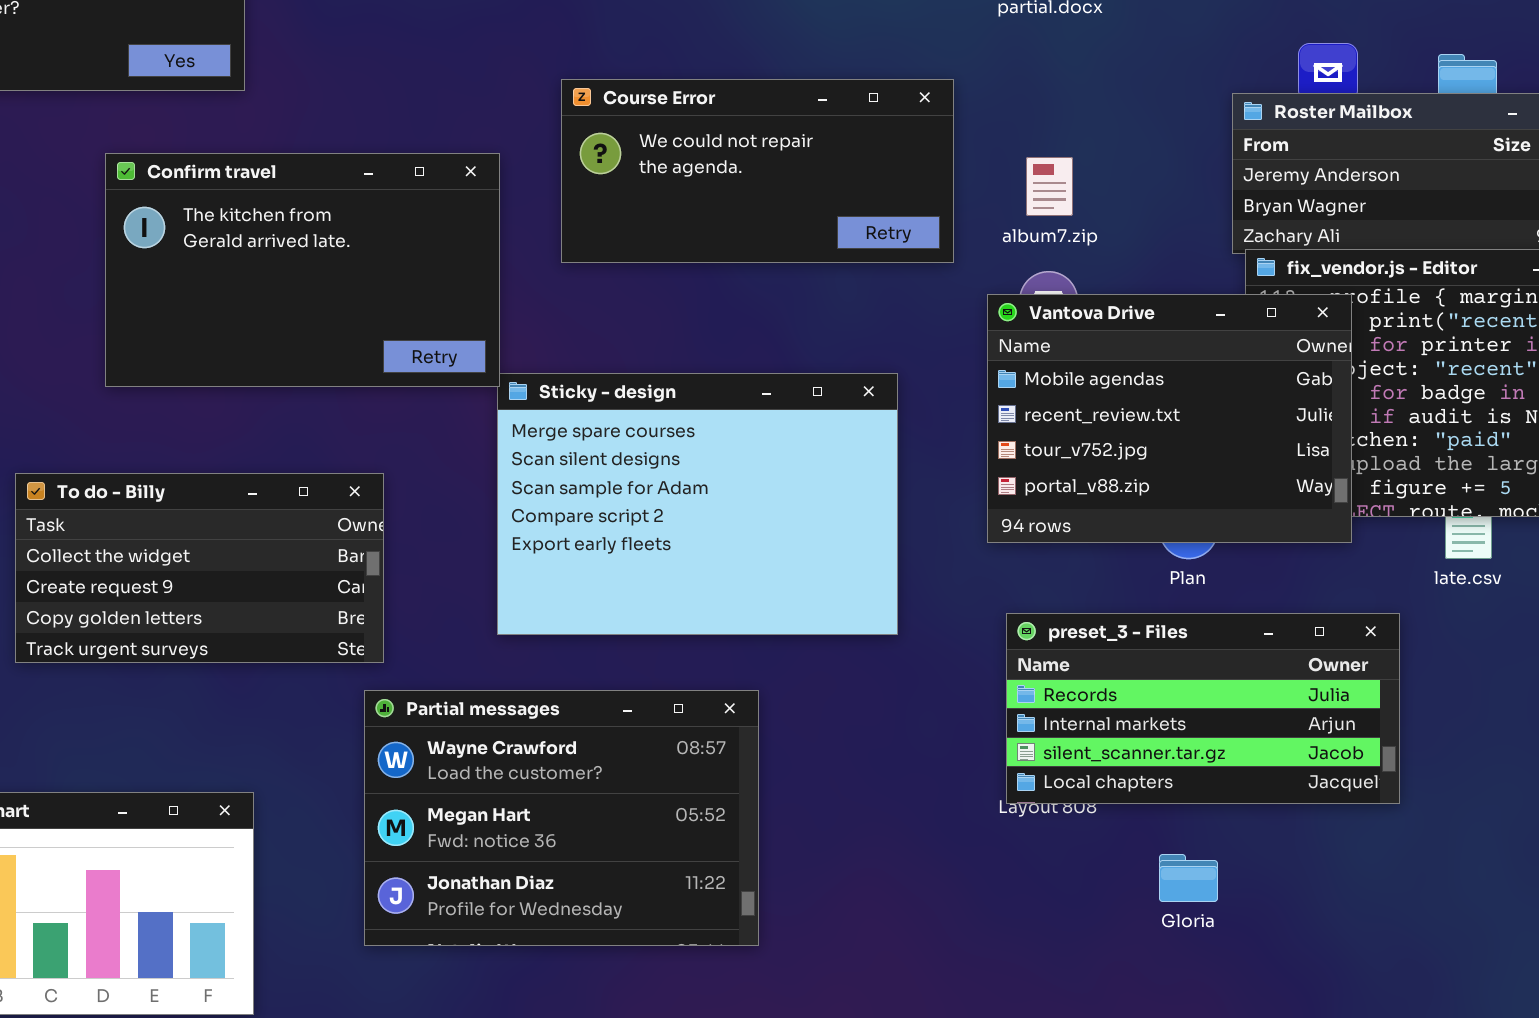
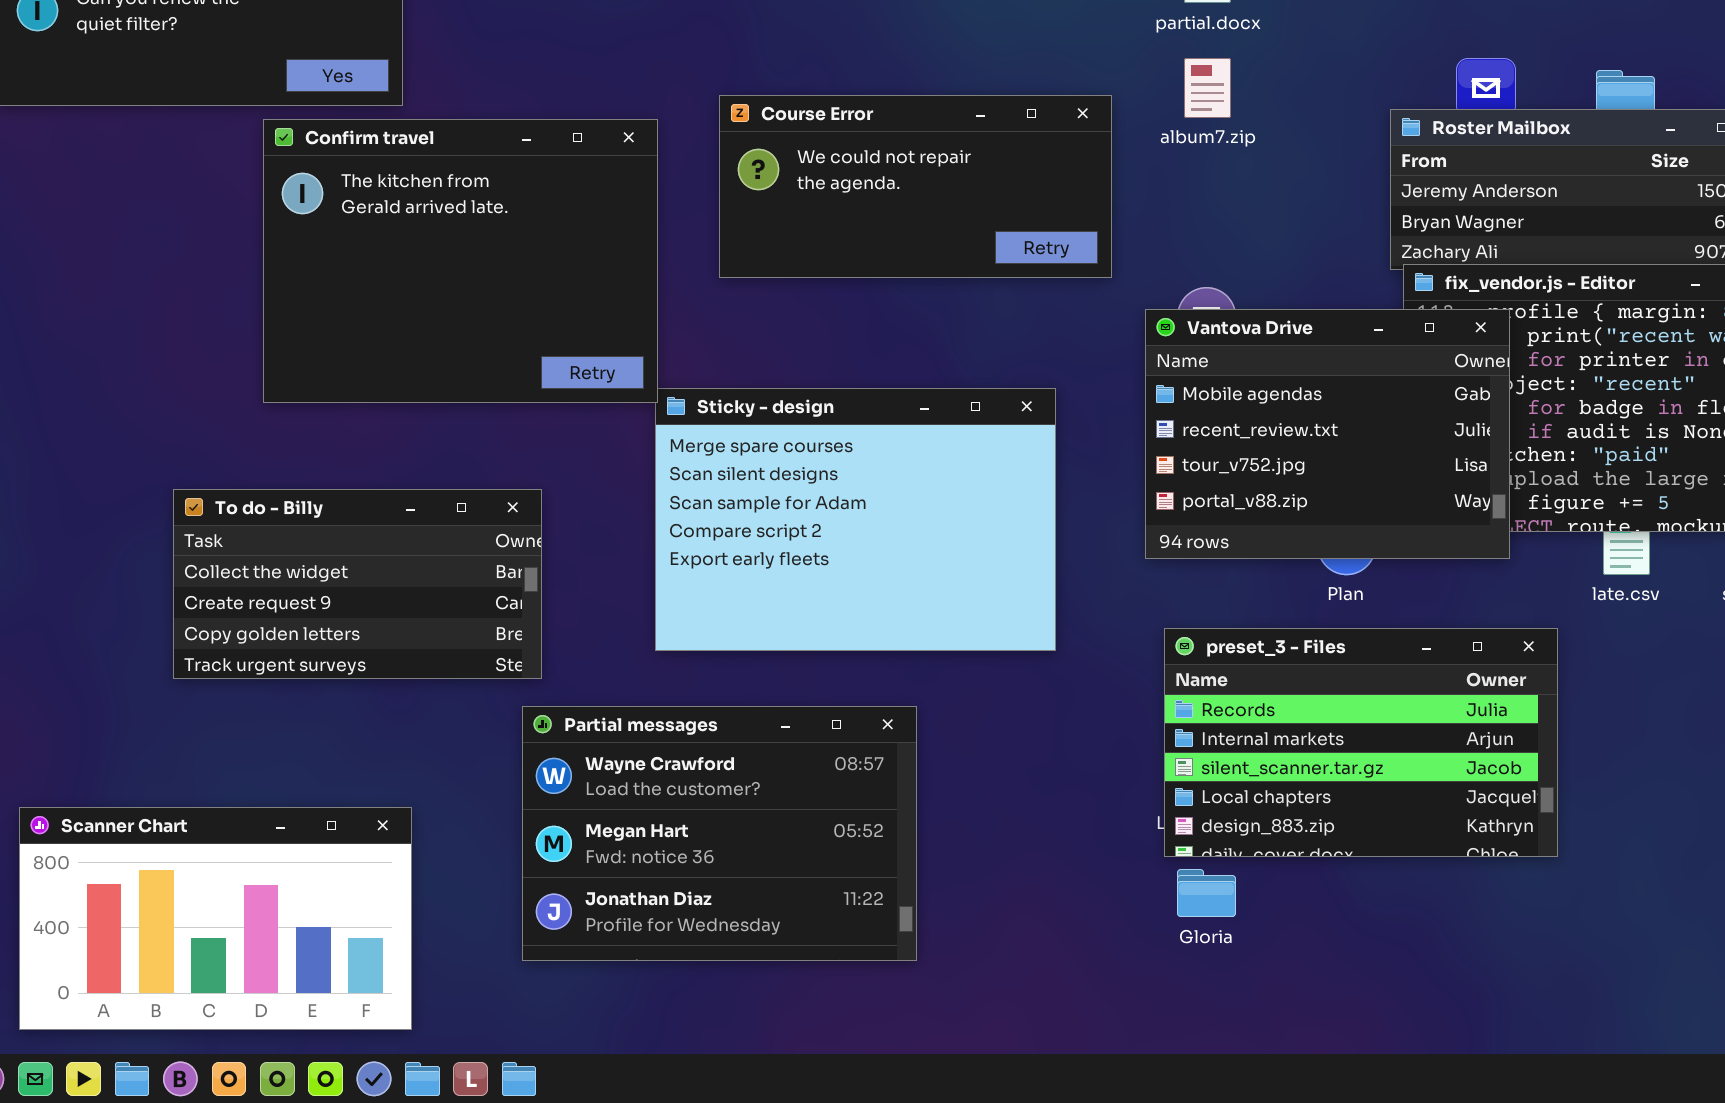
Confirm travel: [105,153,500,387] -> [263,119,658,403], resized
album7.zip: [1026,157,1073,216] -> [1184,58,1231,118], moved
preset_3 - Files: [1006,613,1400,804] -> [1164,628,1558,857], resized
Gloria: [1159,854,1218,902] -> [1177,869,1236,917], moved

